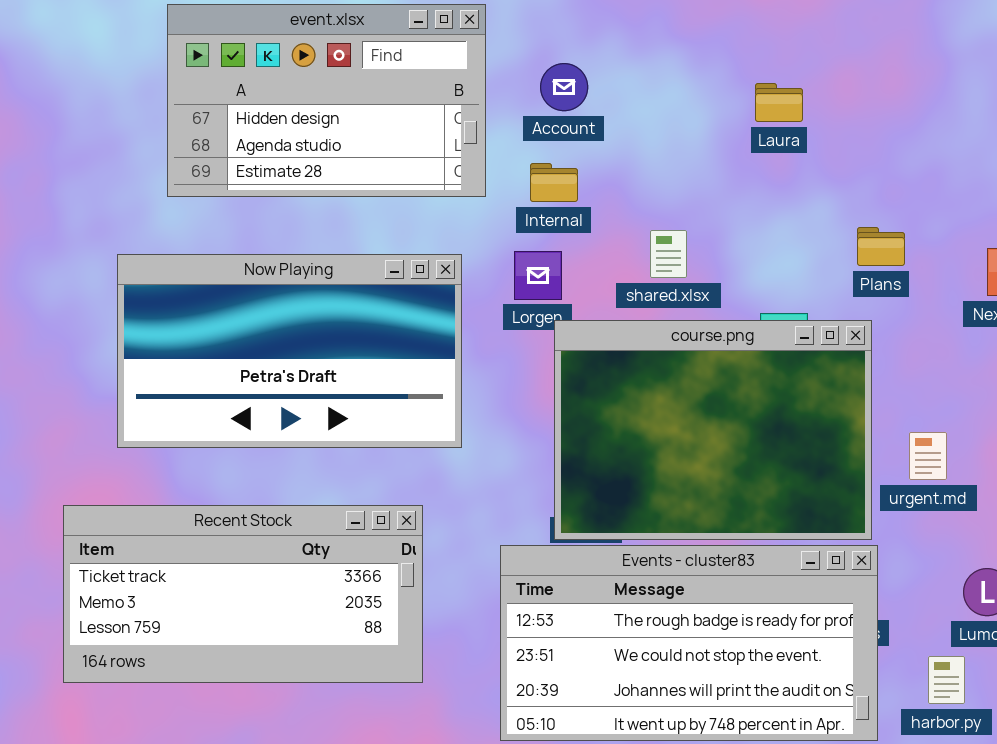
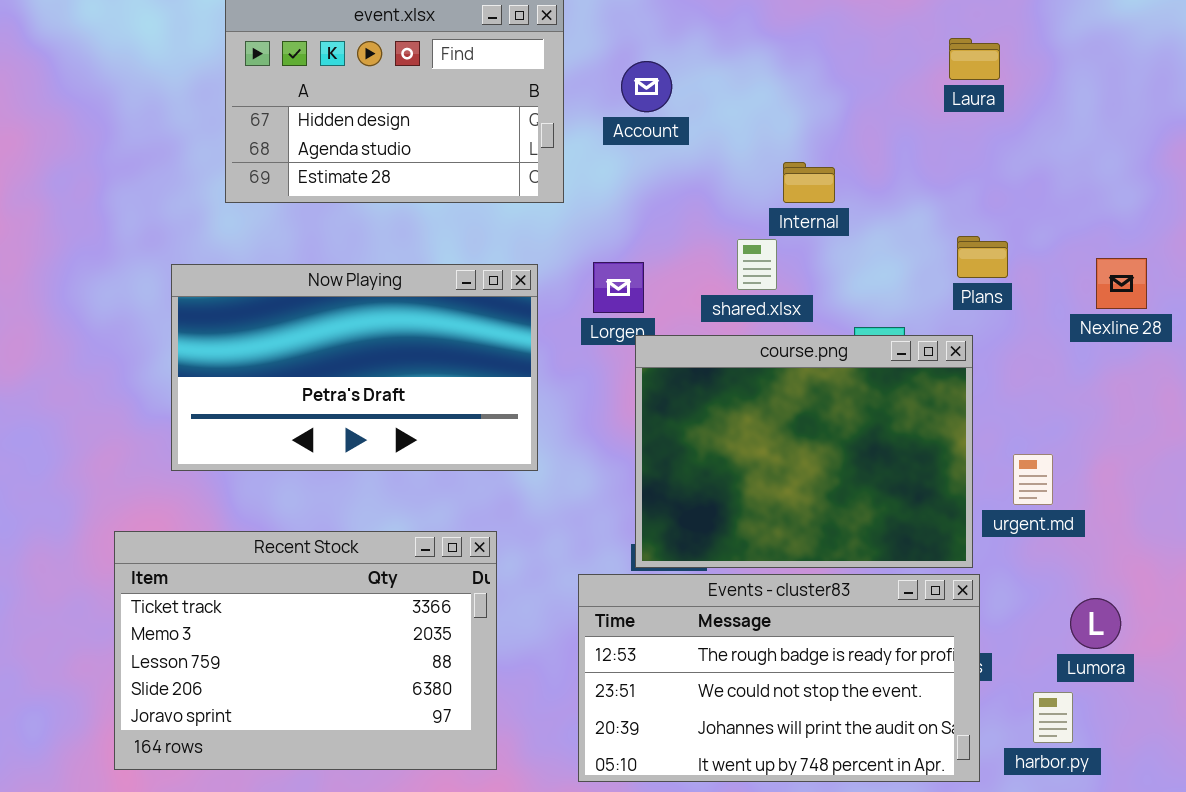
Laura: [755,83,803,122] -> [949,38,1000,80], moved
Internal: [530,163,578,202] -> [783,162,835,203], moved
Recent Stock: [63,505,423,683] -> [114,531,497,770], resized

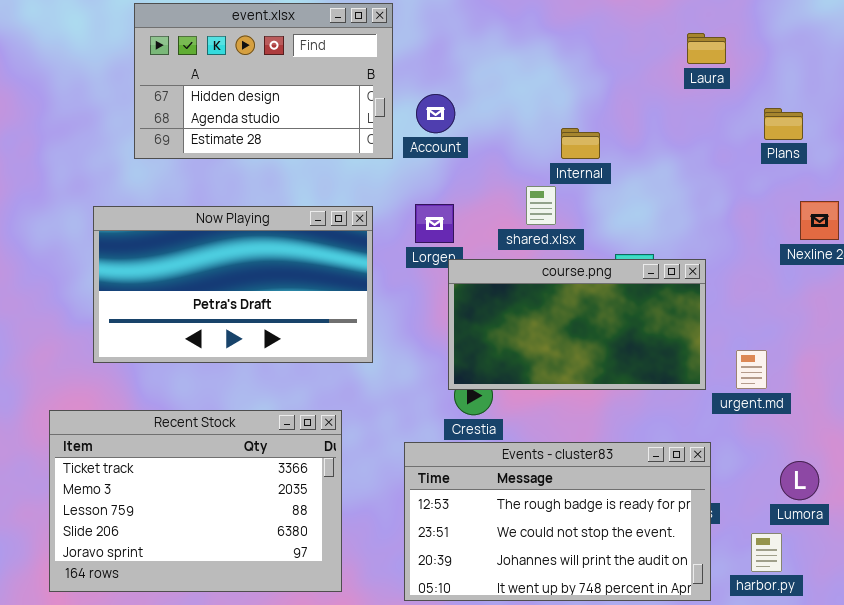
Account: [621,61,672,112] -> [416,94,455,133], moved
Plans: [957,236,1008,278] -> [764,108,803,140], moved
course.png: [635,335,973,568] -> [448,259,706,390], resized

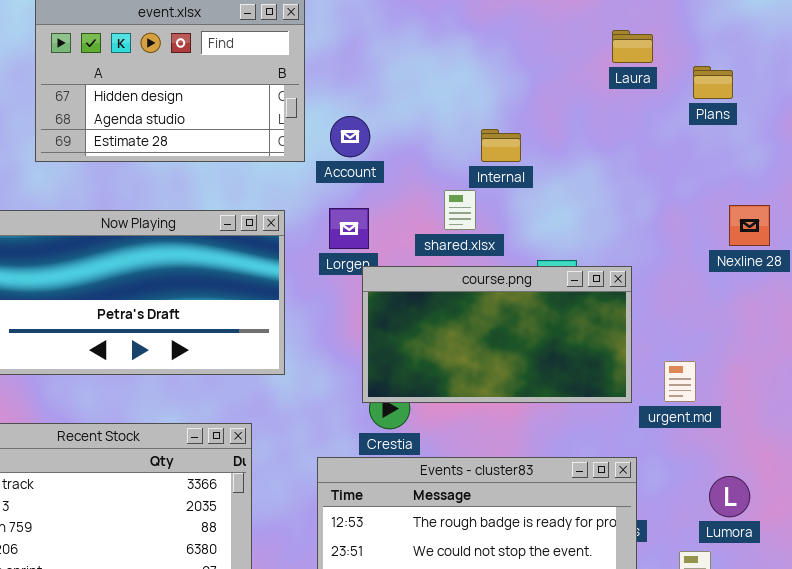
Account: [416,94,455,133] -> [330,116,370,157], moved
Plans: [764,108,803,140] -> [693,66,733,99], moved

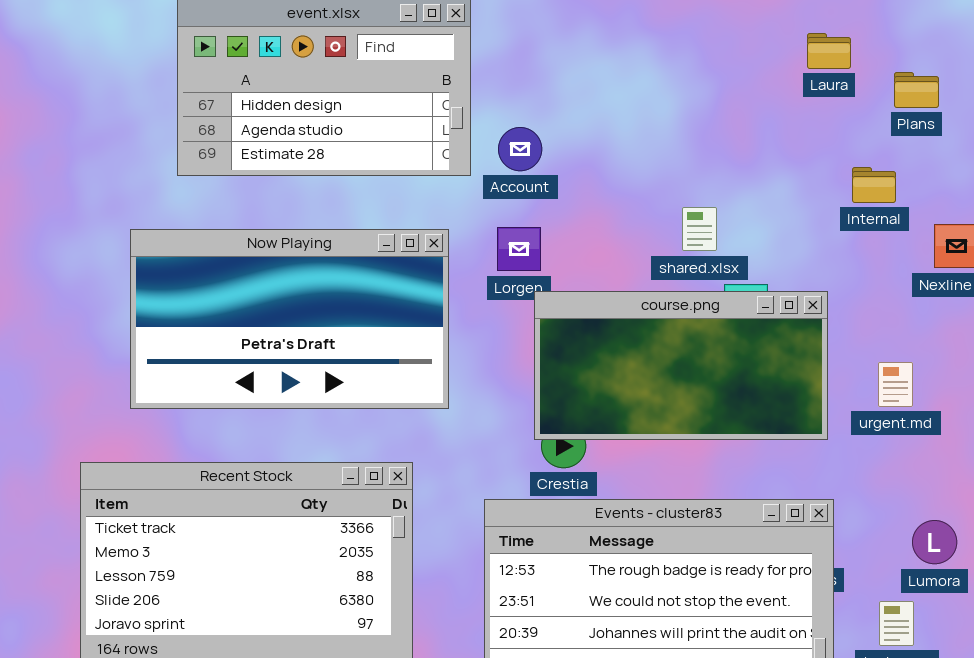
Internal: [481,129,521,162] -> [852,167,896,203], moved
shared.xlsx: [444,190,476,230] -> [682,207,717,251], moved
urgent.md: [664,361,696,402] -> [878,362,913,407], moved

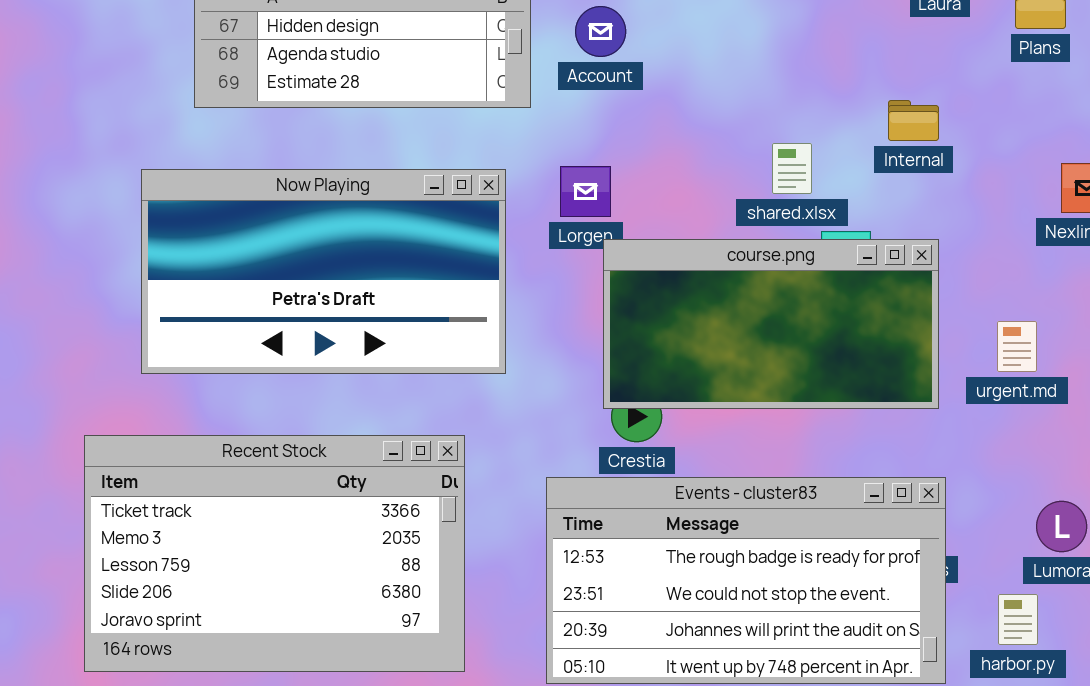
Account: [498,127,542,171] -> [575,6,626,57], moved
Internal: [852,167,896,203] -> [888,100,939,141], moved

